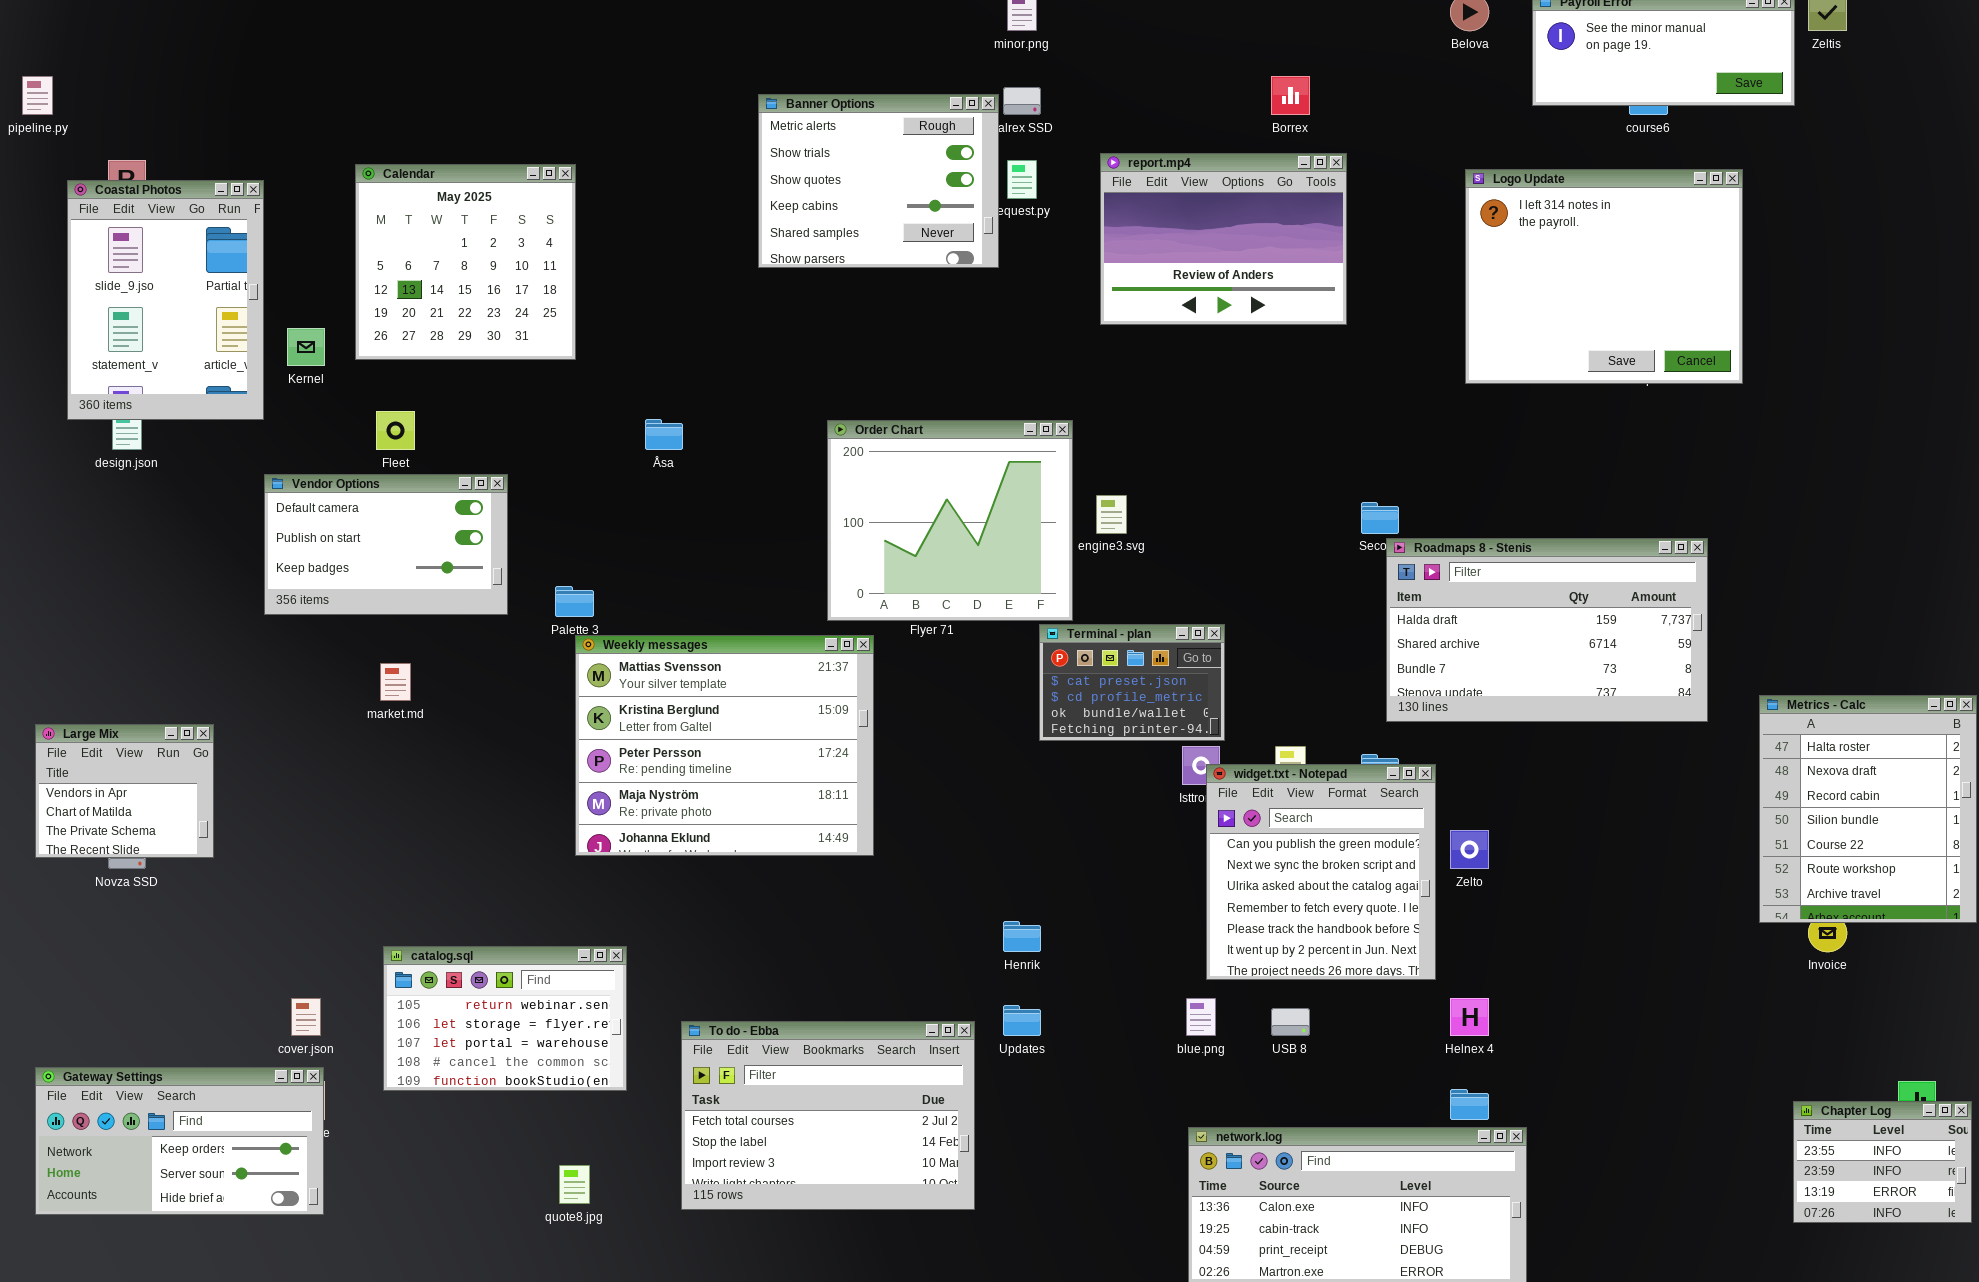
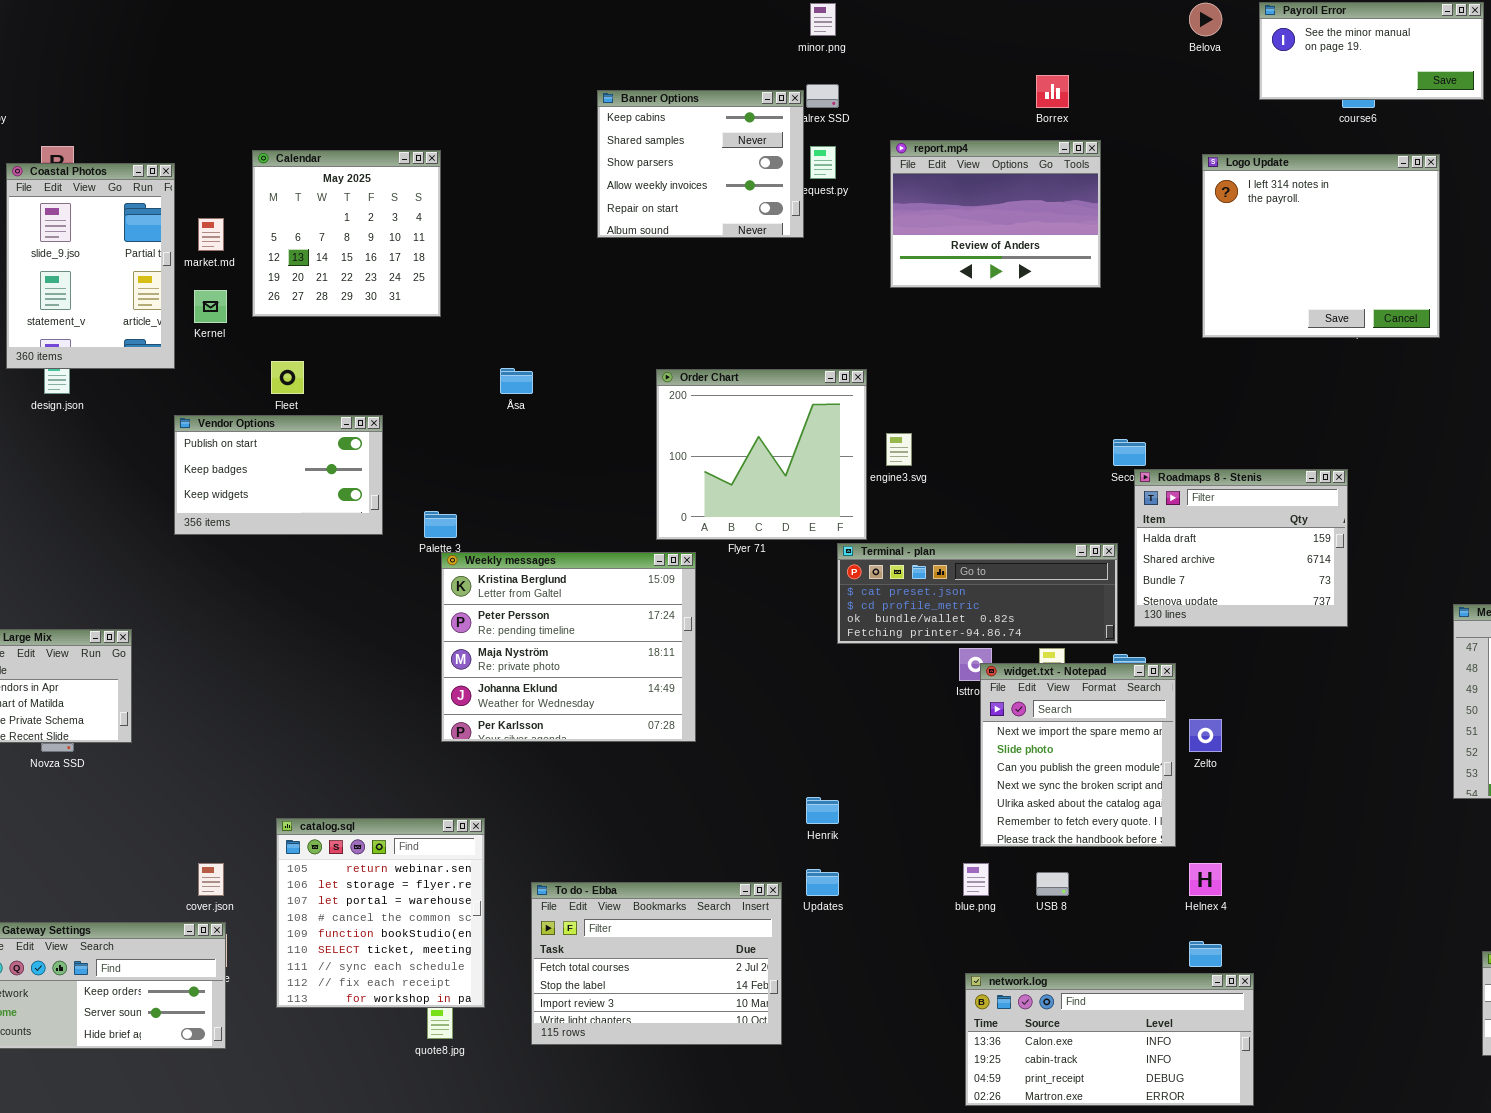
Banner Options: [758,94,999,268] -> [597,90,804,238], scrolled down 3 rows
Vendor Options: [264,474,508,615] -> [174,415,383,535], scrolled down 1 row
Roadmaps 8 - Stenis: [1386,538,1708,722] -> [1134,469,1348,627], resized
Terminal - plan: [1039,624,1225,741] -> [837,543,1118,644], resized
Weekly messages: [575,635,874,856] -> [441,552,696,742], scrolled down 1 row
market.md: [380,663,411,701] -> [198,218,224,251], moved
widget.txt - Notepad: [1206,764,1436,980] -> [980,663,1176,847], scrolled up 2 rows
catalog.sql: [383,946,627,1091] -> [276,818,485,1008], resized

